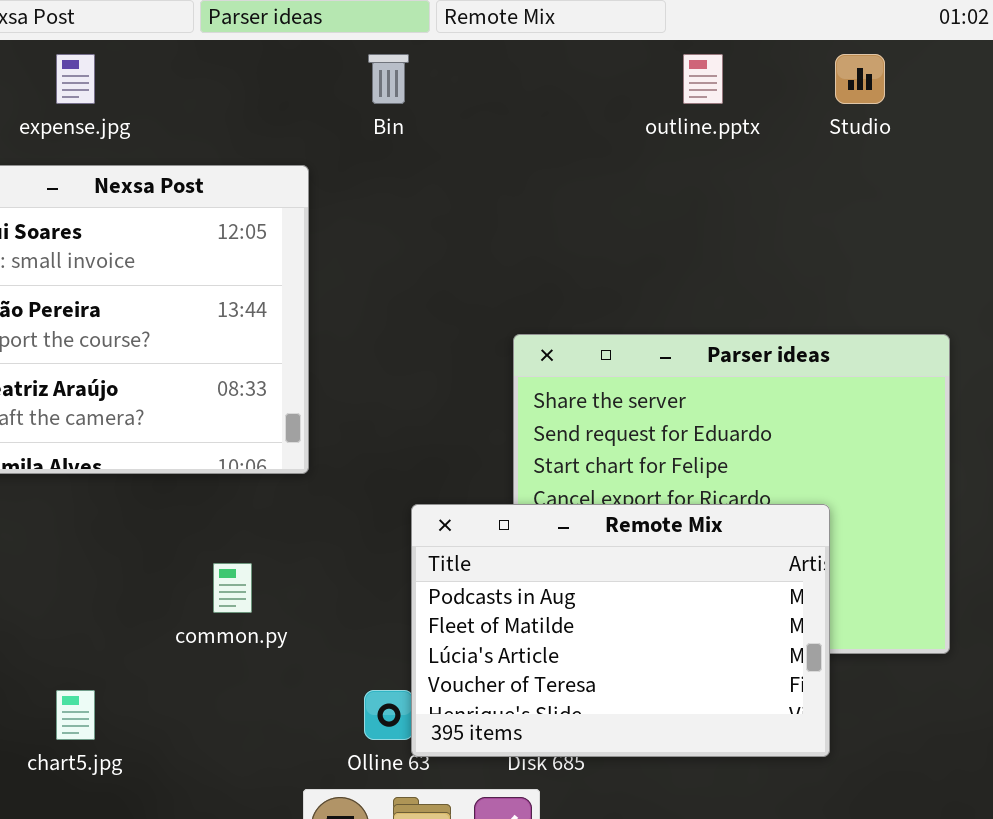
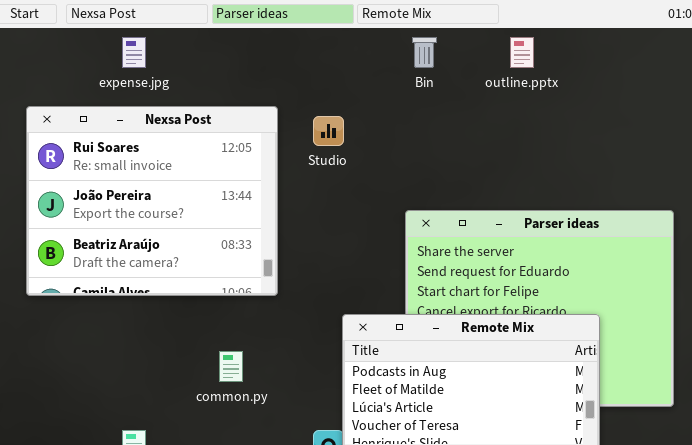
Bin: [368,54,409,104] -> [412,37,437,68], moved
Studio: [835,54,885,104] -> [313,116,344,146], moved

